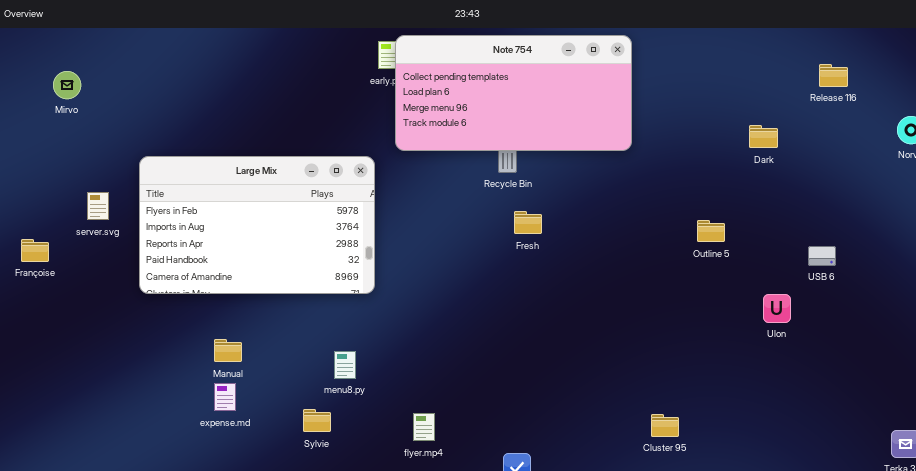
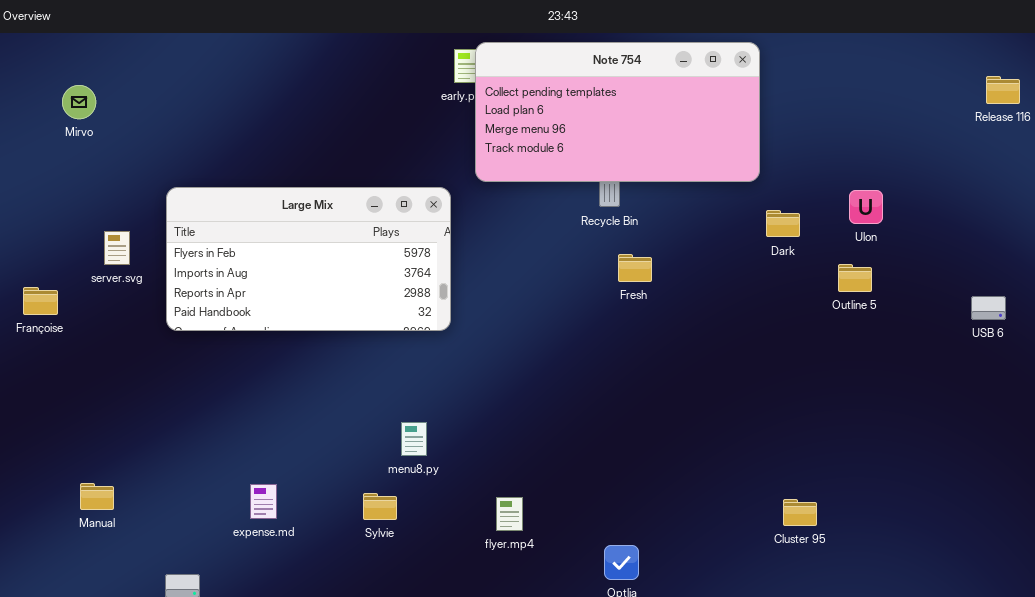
Dark: [749,125,778,148] -> [766,210,800,237], moved
Large Mix: [139,156,375,294] -> [166,187,451,331], resized
Ulon: [763,294,791,323] -> [849,190,883,224], moved
Manual: [214,339,242,362] -> [80,483,114,510], moved
expense.md: [214,383,236,411] -> [250,484,277,519], moved

